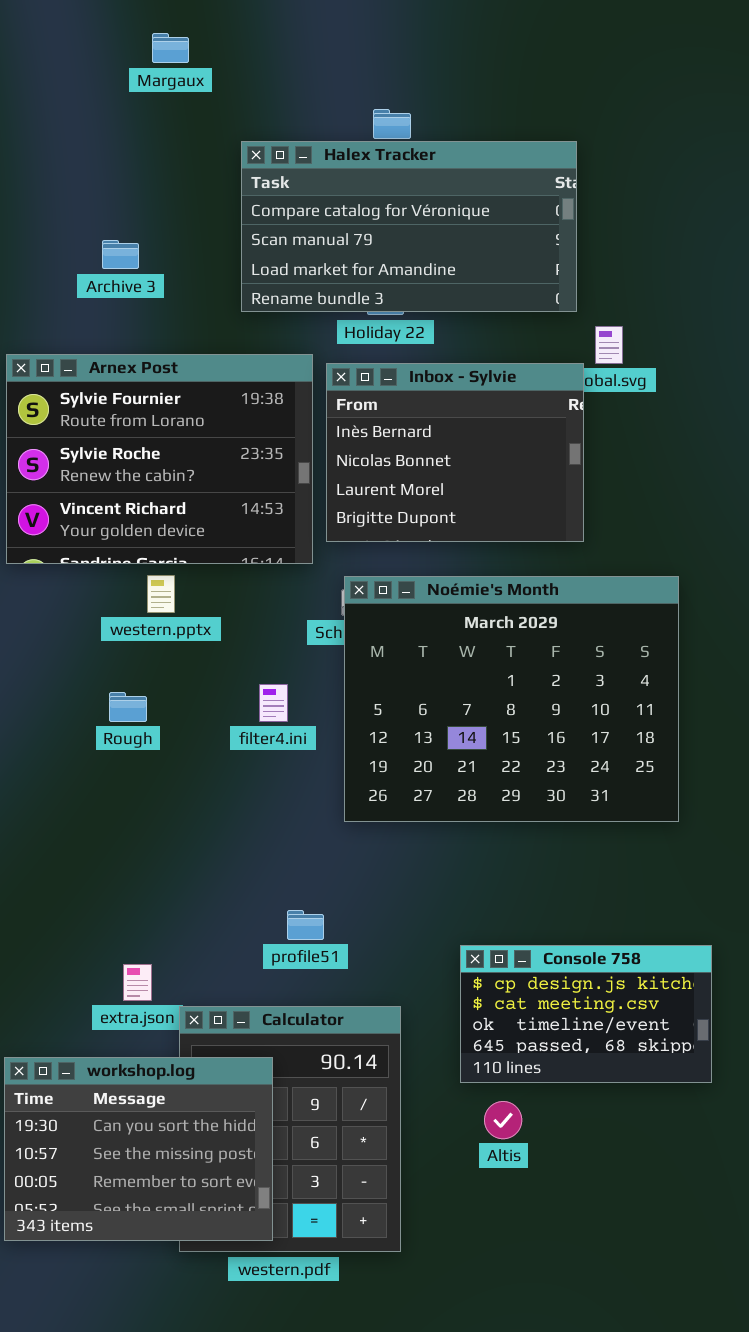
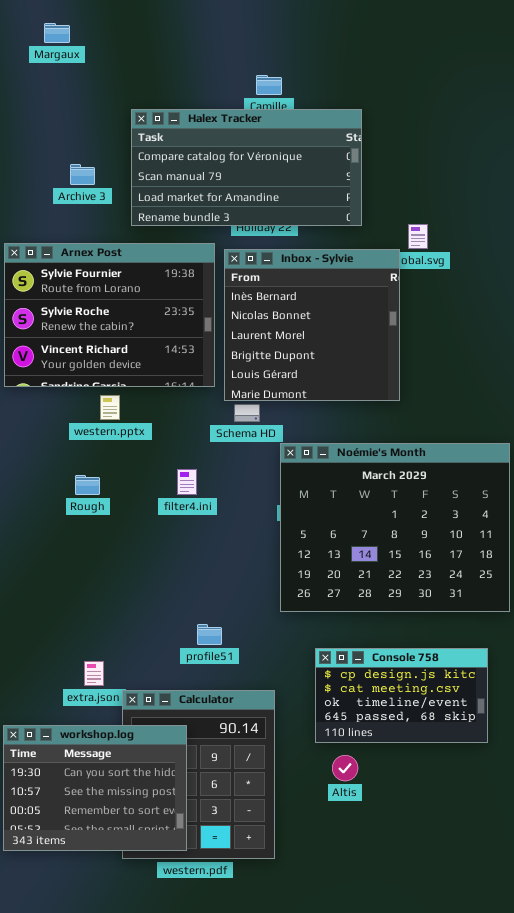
Margaux: [152,33,189,63] -> [44,23,70,43], moved
Halex Tracker: [241,141,577,312] -> [131,109,362,226], moved
Inbox - Sylvie: [326,363,584,542] -> [224,249,400,401], resized
Noémie's Month: [344,576,679,822] -> [280,443,510,612], moved

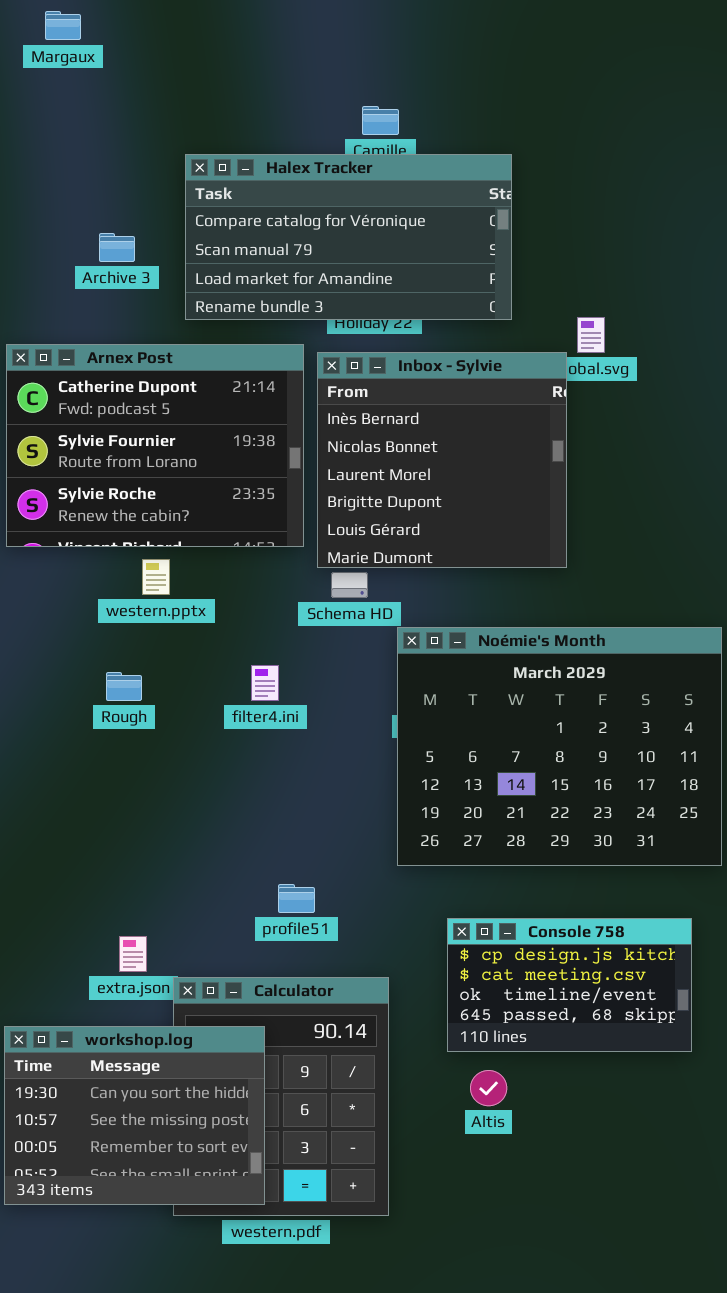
Margaux: [44,23,70,43] -> [45,11,81,40], moved
Arnex Post: [4,243,215,387] -> [6,344,304,547], scrolled up 1 row

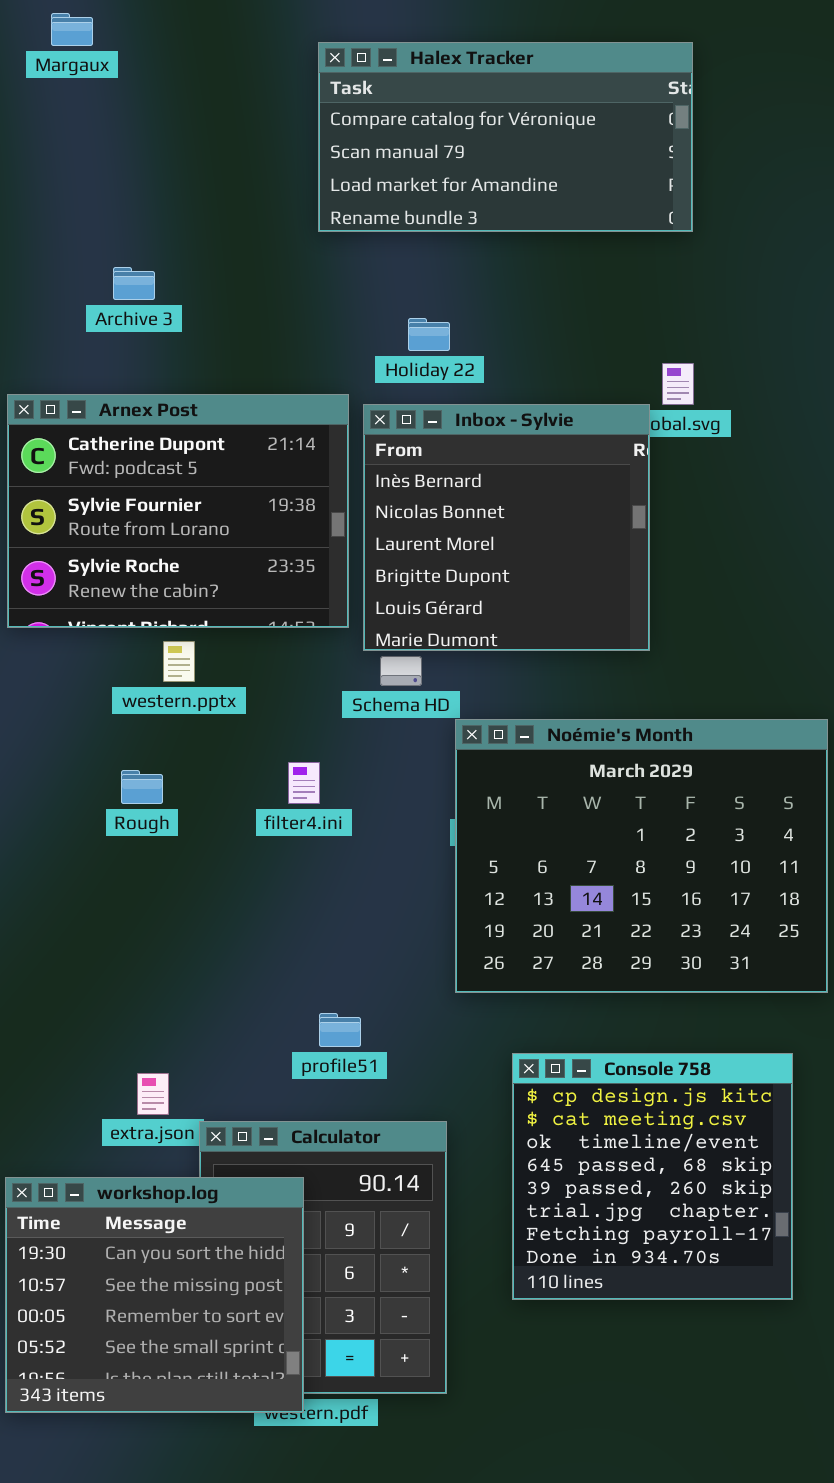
Halex Tracker: [185,154,512,320] -> [318,42,693,232], moved
Console 758: [447,918,692,1052] -> [512,1053,793,1300], resized
workshop.log: [4,1026,265,1205] -> [5,1177,304,1413], resized

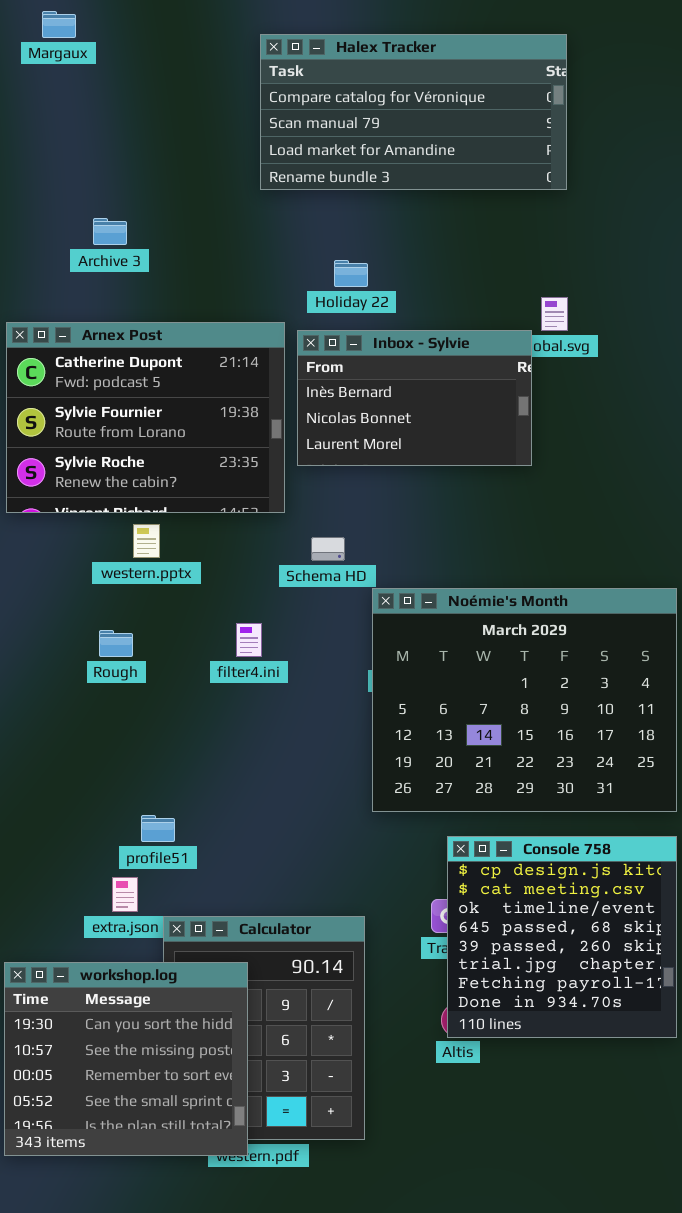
Inbox - Sylvie: [363,404,650,651] -> [297,330,532,466], resized
profile51: [319,1013,361,1047] -> [141,815,175,842], moved
Console 758: [512,1053,793,1300] -> [447,836,677,1038], moved

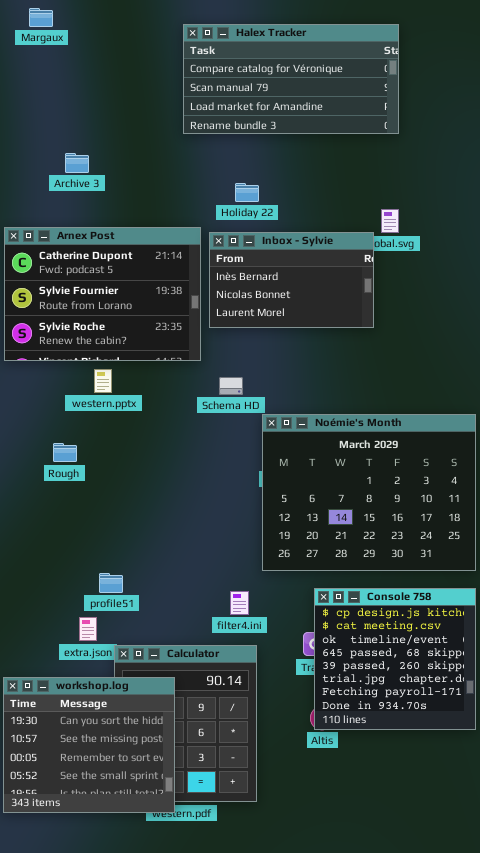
filter4.ini: [236,623,262,657] -> [230,591,249,615], moved
Rough: [99,630,133,657] -> [53,443,77,462], moved

